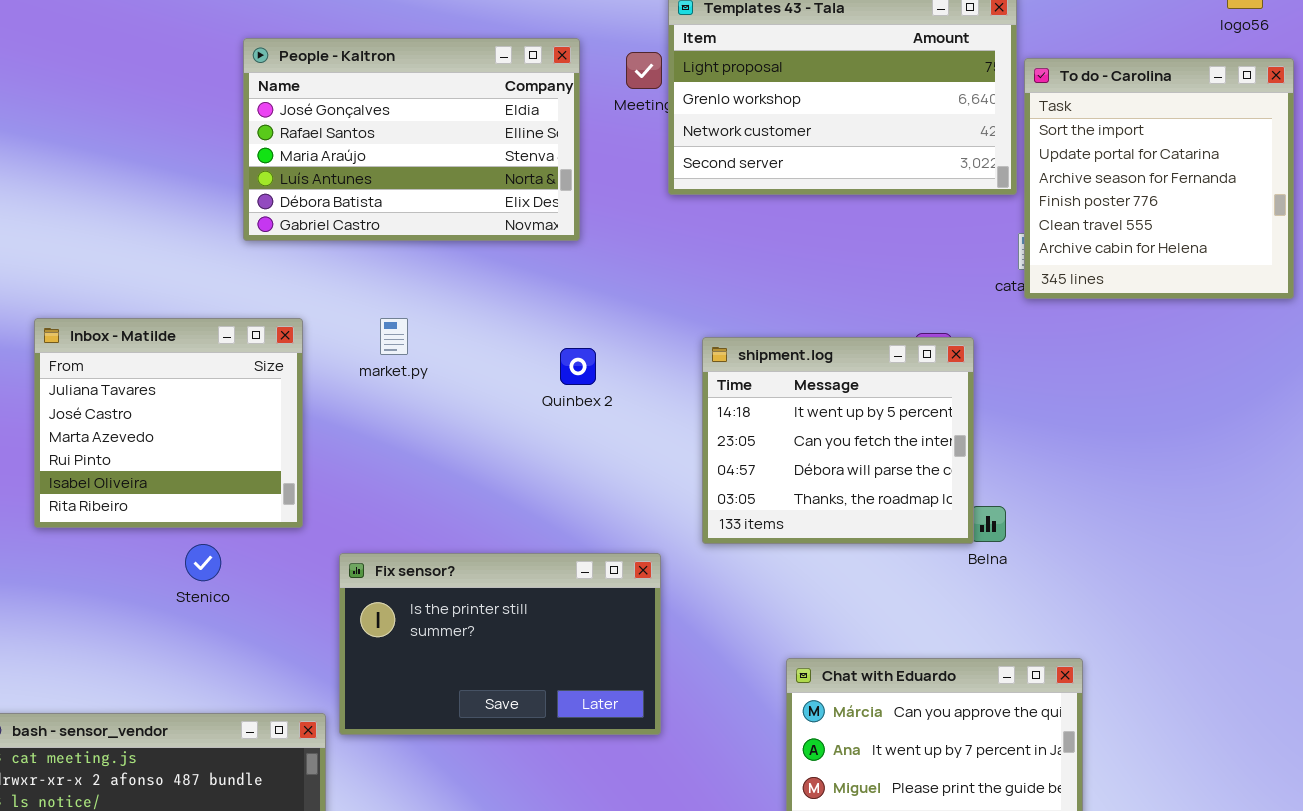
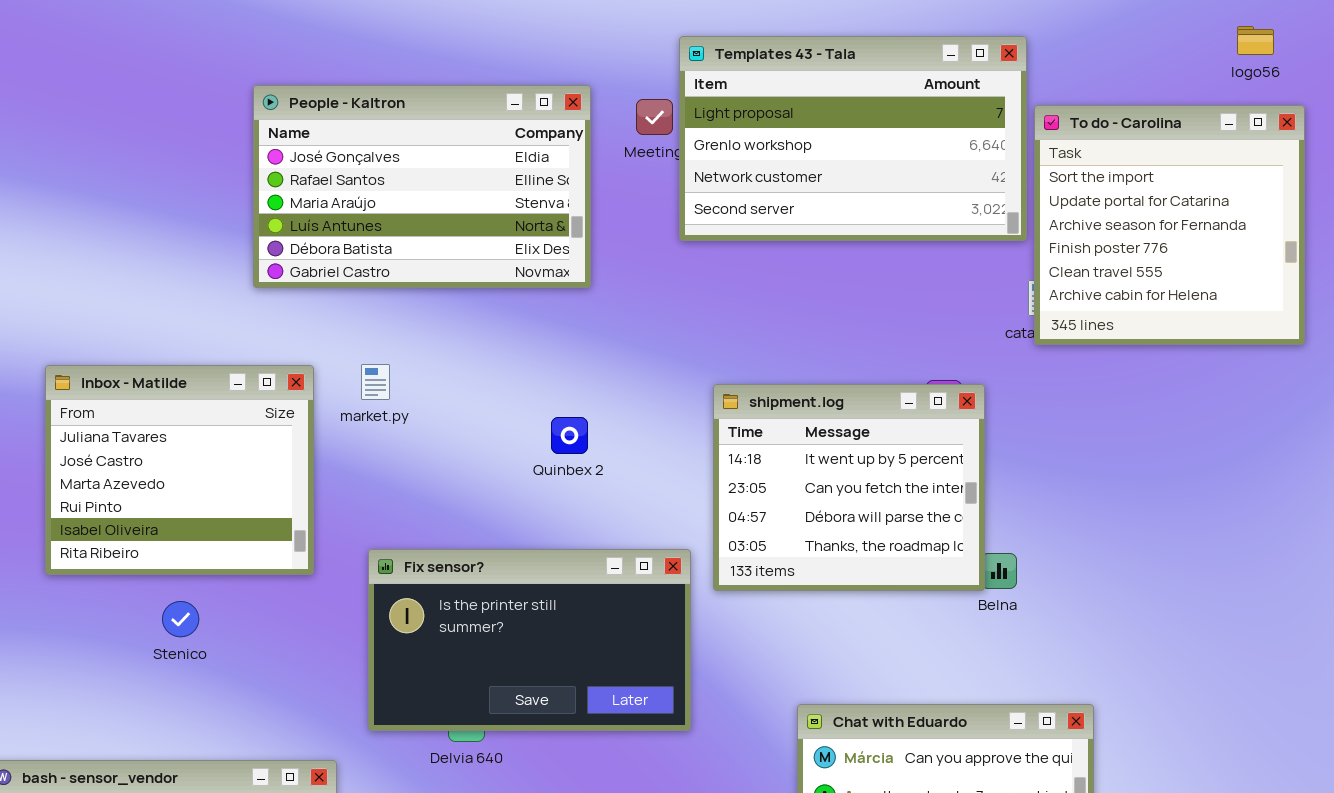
market.py: [380,318,408,355] -> [361,364,390,400], moved
Quinbex 2: [560,348,596,385] -> [551,417,588,454], moved
Stenico: [185,544,221,581] -> [162,601,199,637], moved
Fix sensor?: [339,553,661,735] -> [368,549,691,731], moved

